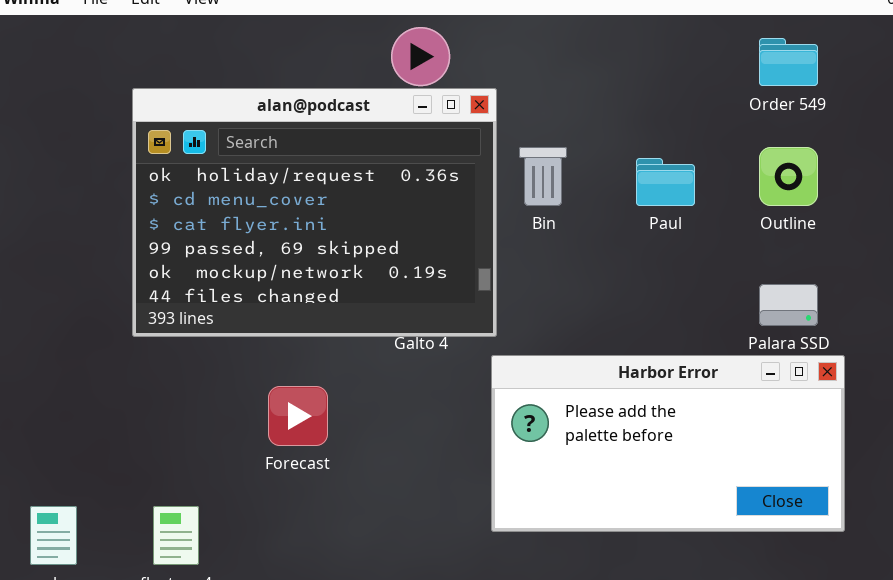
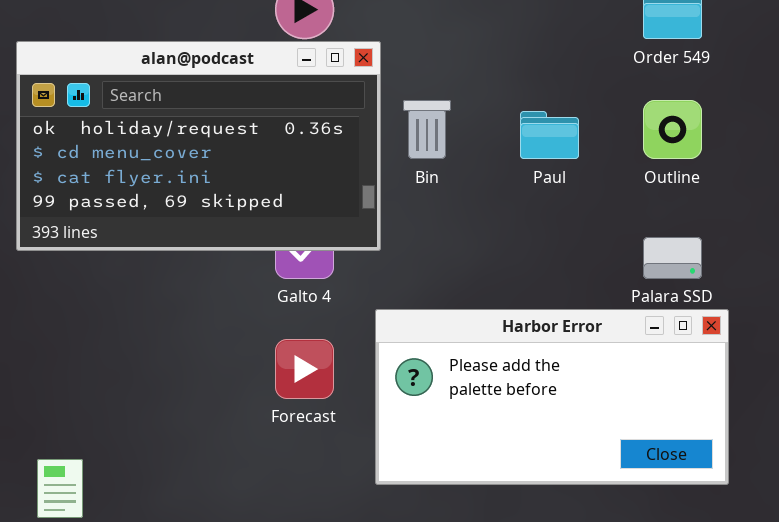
alan@podcast: [132,88,497,337] -> [16,41,381,251], resized
Forecast: [268,386,328,446] -> [275,339,334,399], moved

